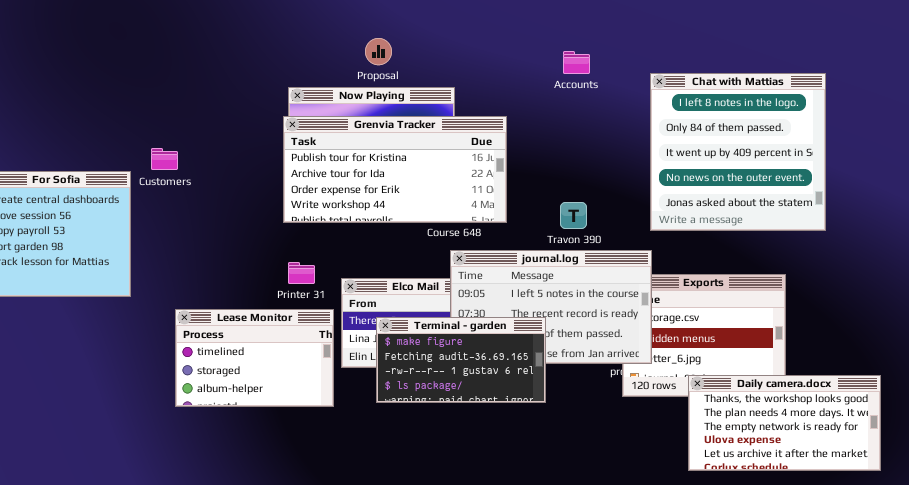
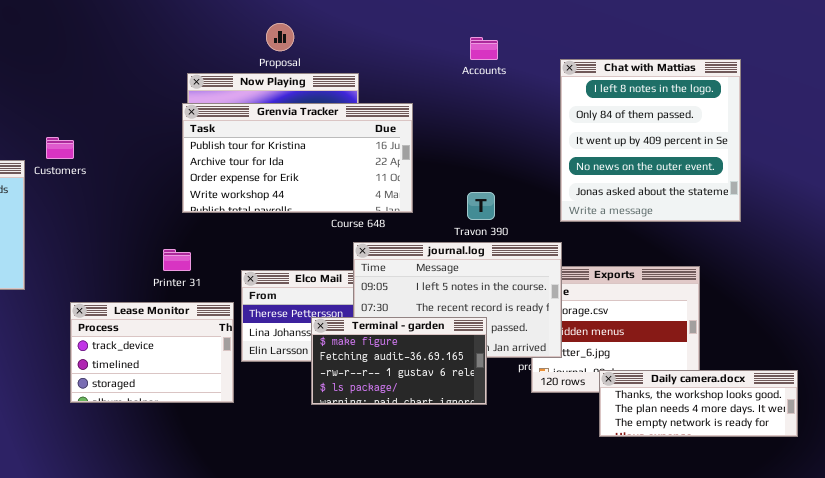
Printer 31: [288,262,315,284] -> [163,249,191,271], moved
Lease Monitor: [175,309,334,407] -> [70,302,234,403], scrolled up 1 row
Terminal - garden: [376,317,546,403] -> [311,317,487,405], moved
Daily camera.docx: [688,375,881,471] -> [599,370,798,437], resized

